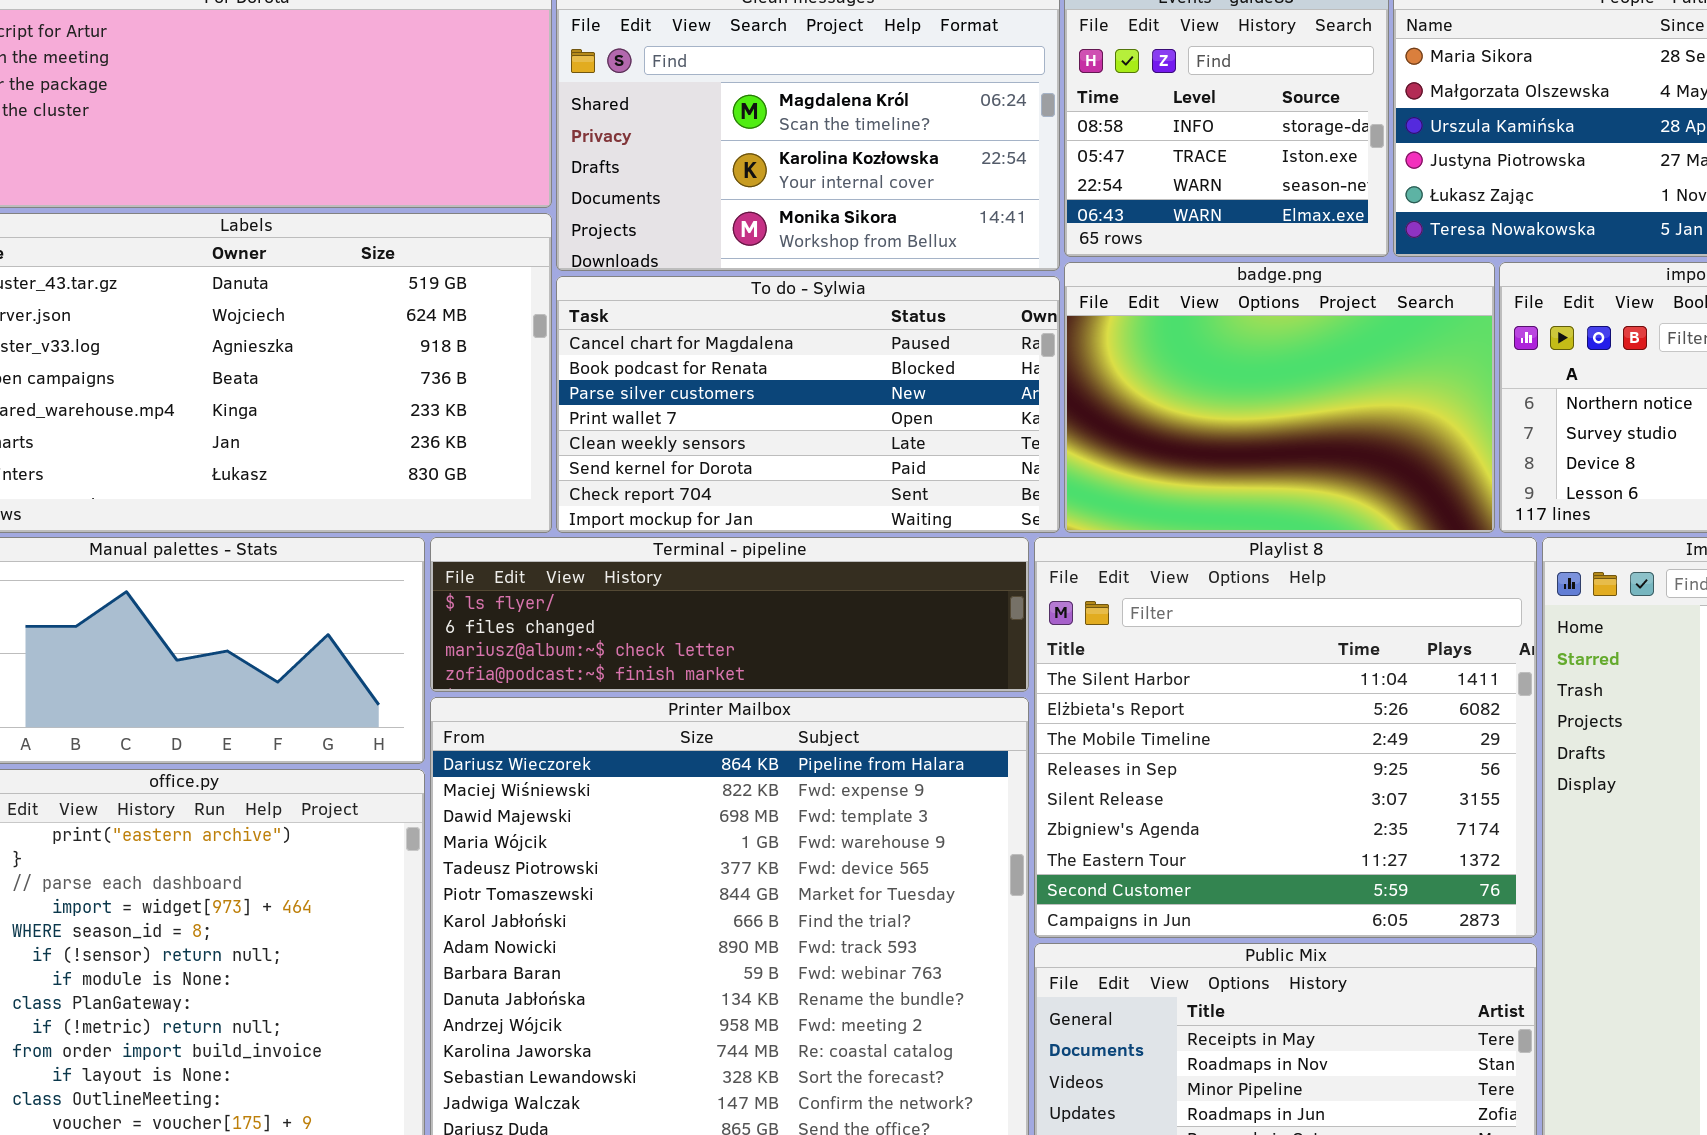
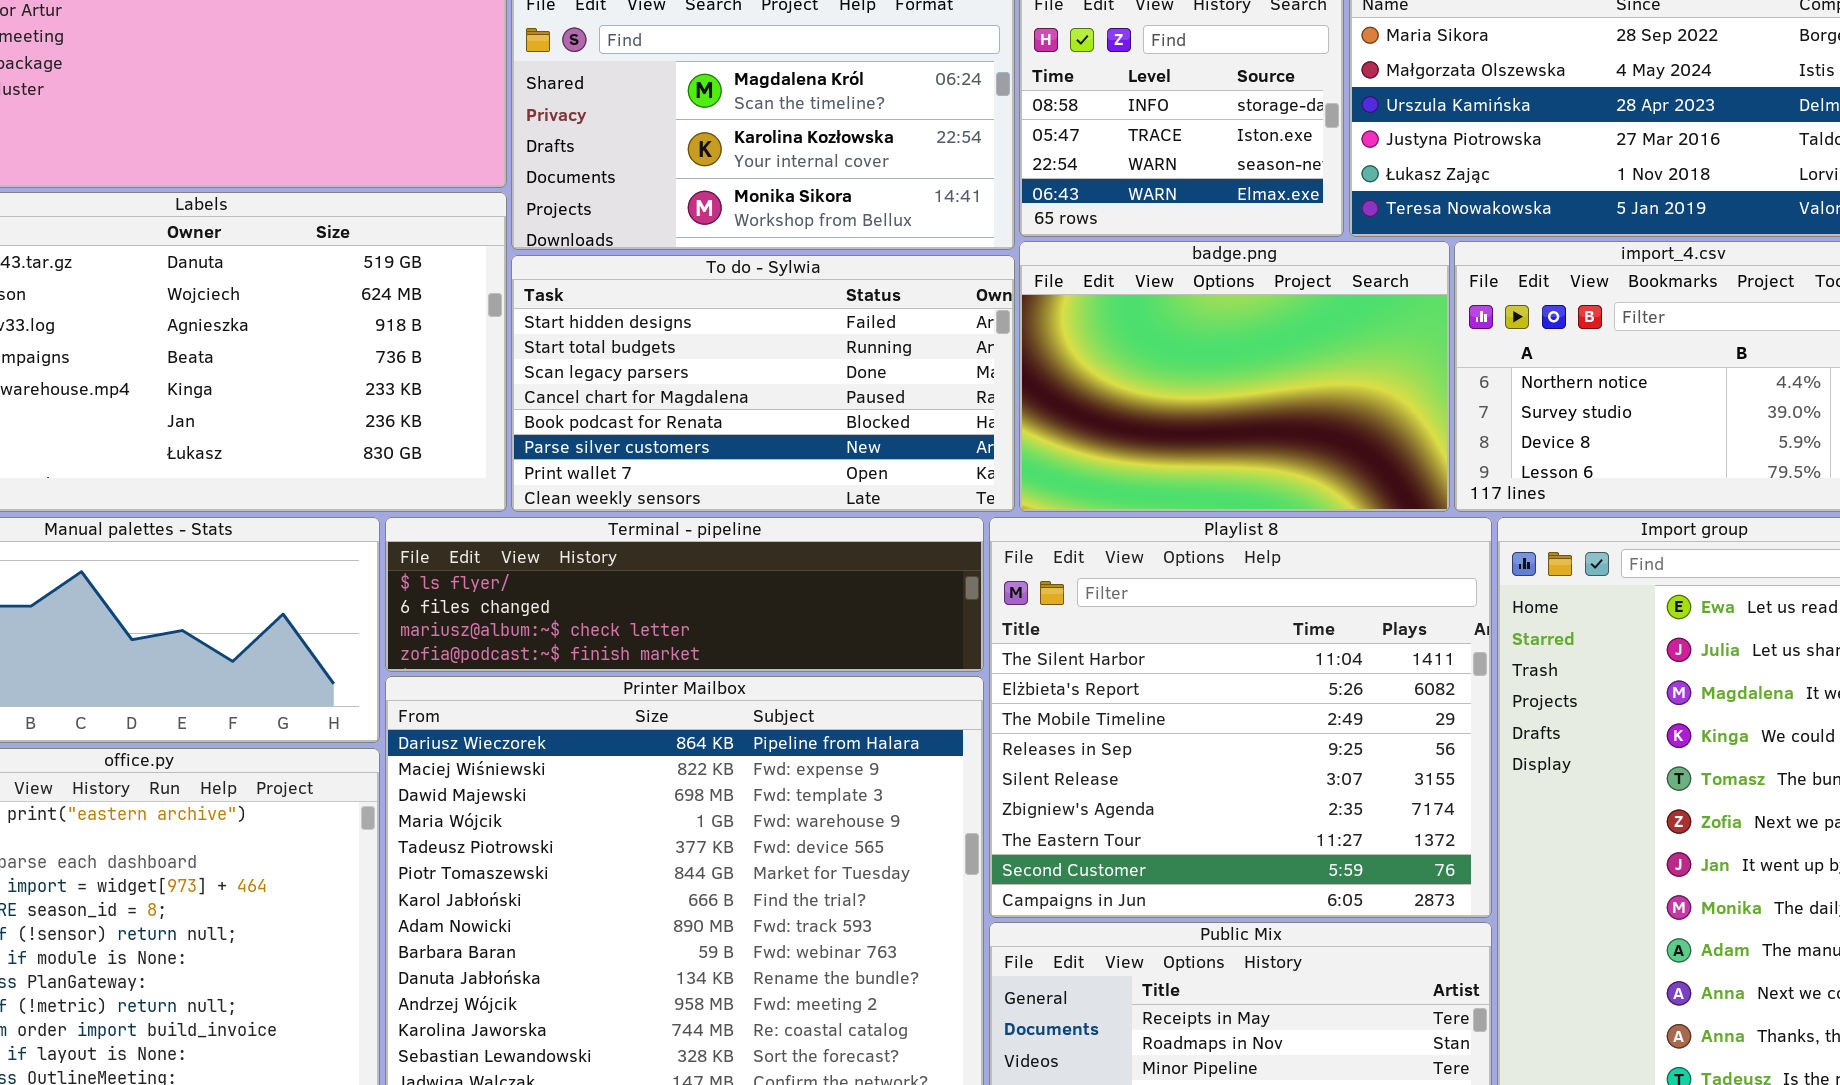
To do - Sylwia: [556,276,1060,533] -> [511,255,1015,512], scrolled up 3 rows

